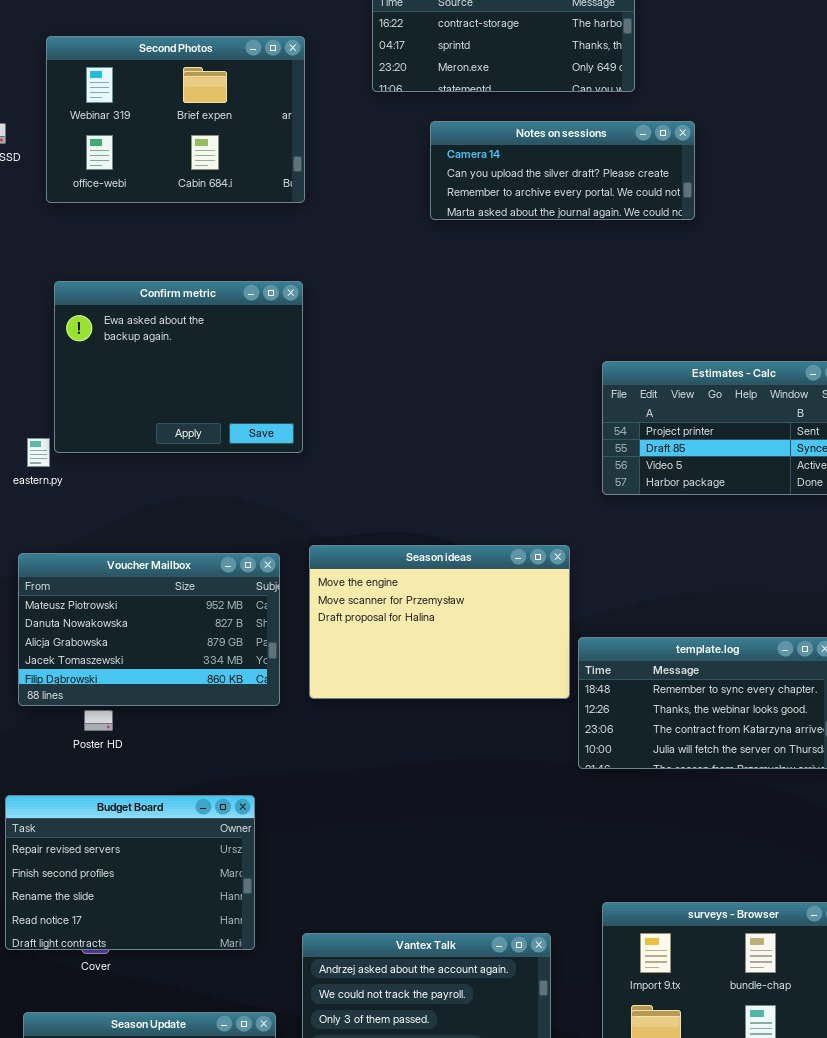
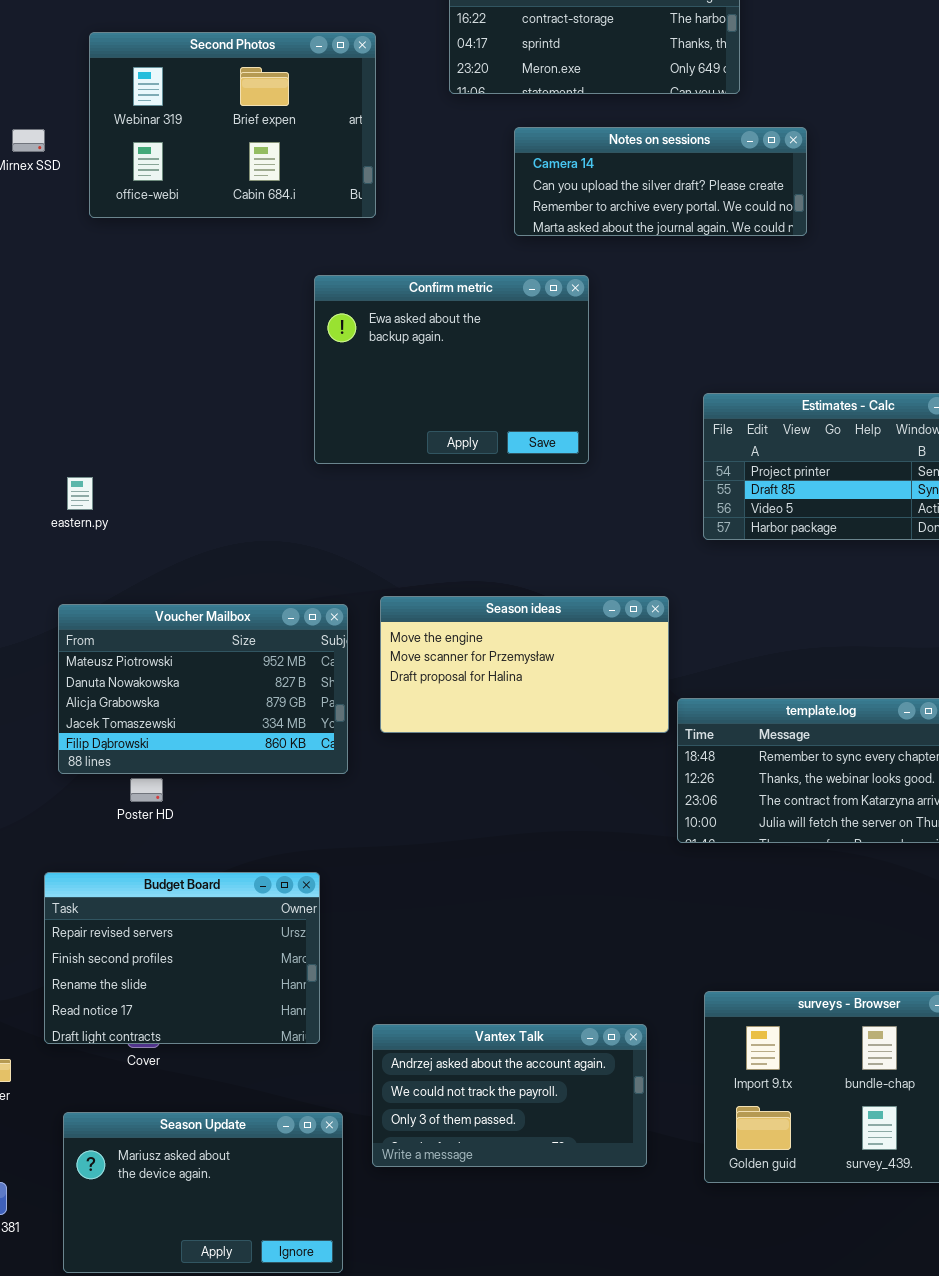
Confirm metric: [54,281,303,453] -> [314,275,589,464], moved
Season ideas: [309,545,570,699] -> [380,596,669,733], resized

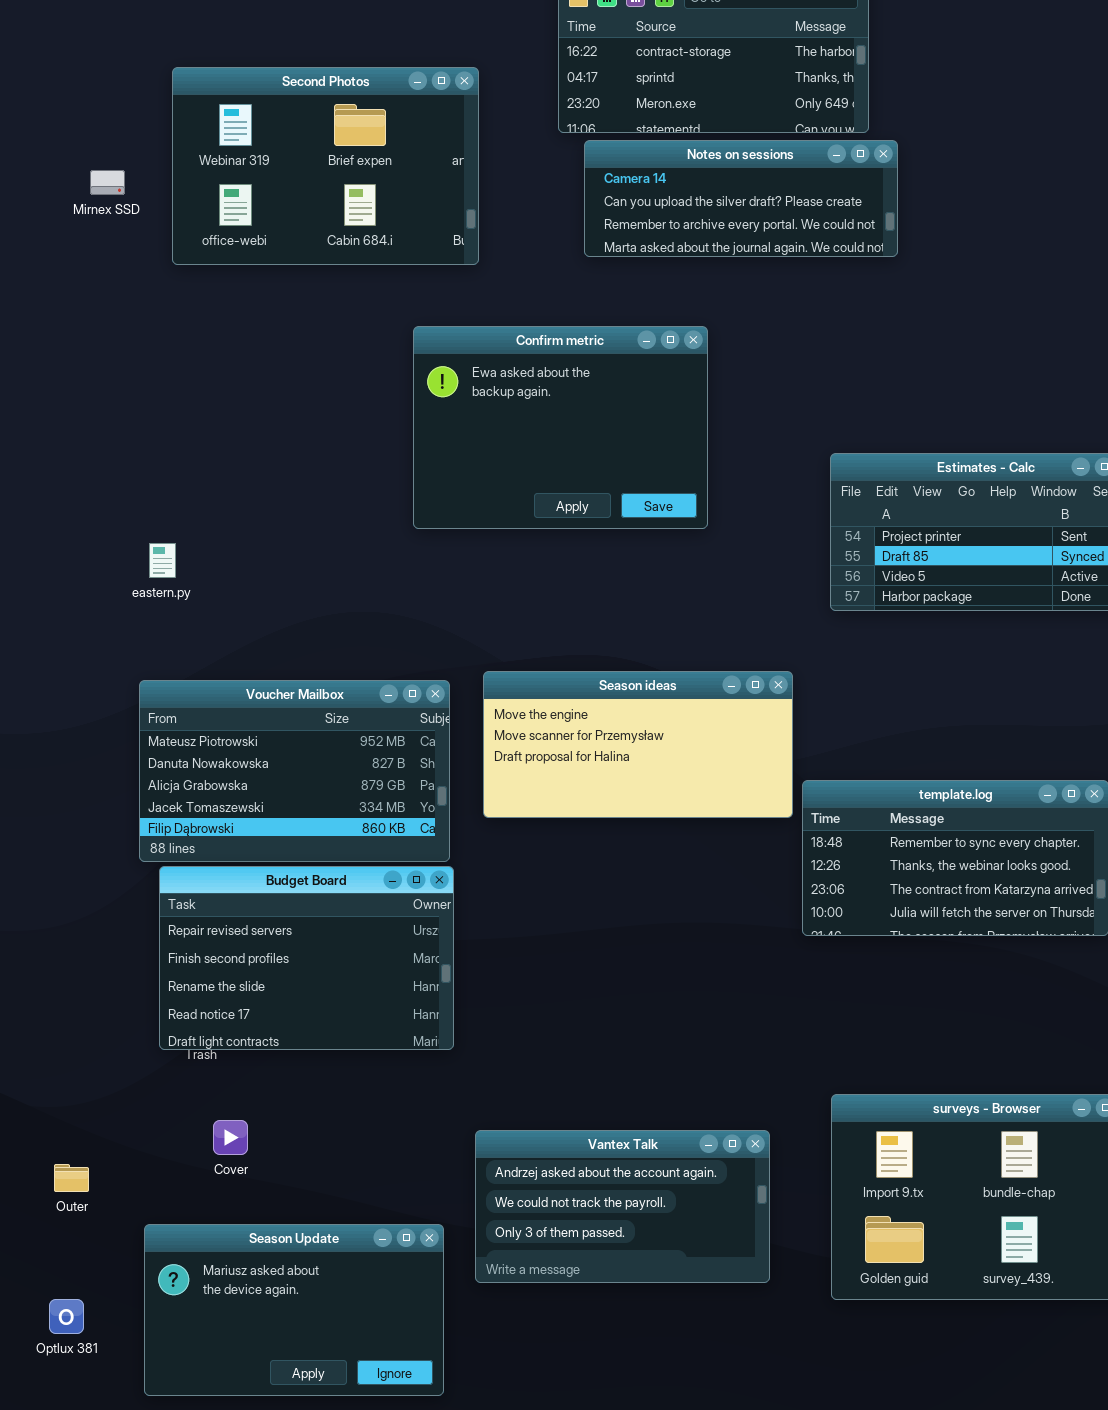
Notes on sessions: [514,127,807,236] -> [584,140,898,257], moved
Budget Board: [44,872,320,1044] -> [159,866,454,1050], moved

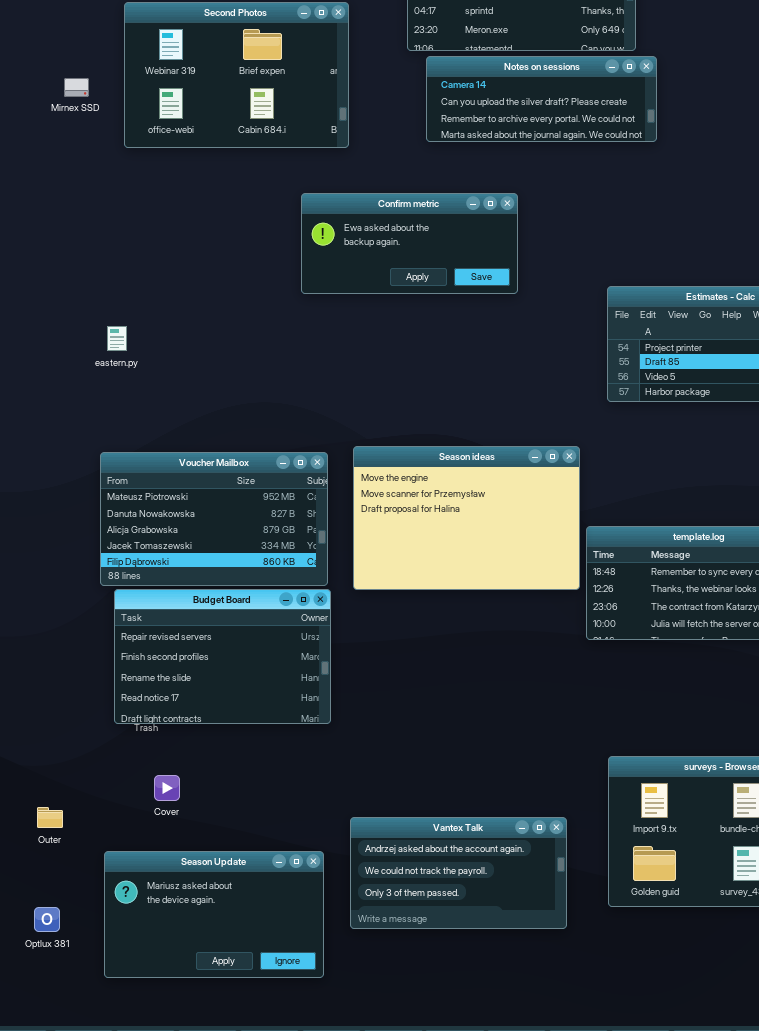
Confirm metric: [413,326,708,529] -> [301,193,518,294], resized
eastern.py: [149,543,176,578] -> [107,326,127,351], moved
Season ideas: [483,671,793,818] -> [353,446,580,590], resized
Vantex Talk: [475,1130,770,1283] -> [350,817,567,929], moved

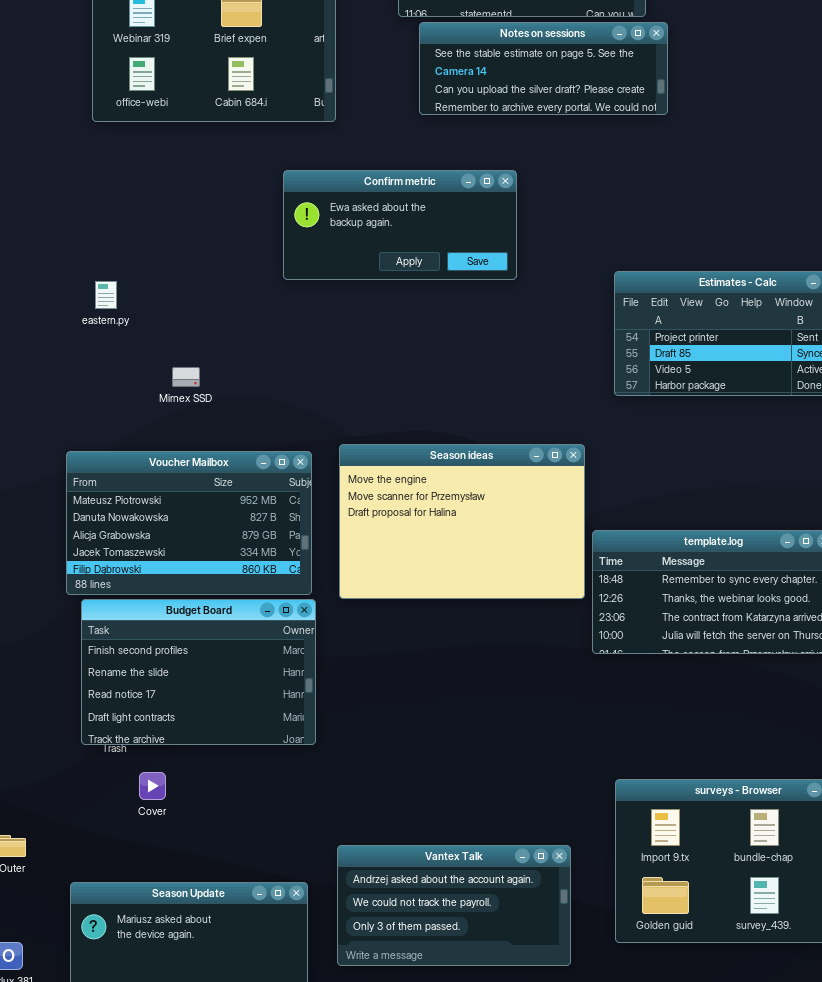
Notes on sessions: [426,56,657,142] -> [419,22,668,115], scrolled up 1 row
Mirnex SSD: [64,78,89,97] -> [172,367,200,387], moved
eastern.py: [107,326,127,351] -> [95,281,117,309], moved
Budget Board: [114,589,331,724] -> [81,599,316,745], scrolled down 1 row
Cover: [154,775,180,801] -> [139,772,166,800], moved

